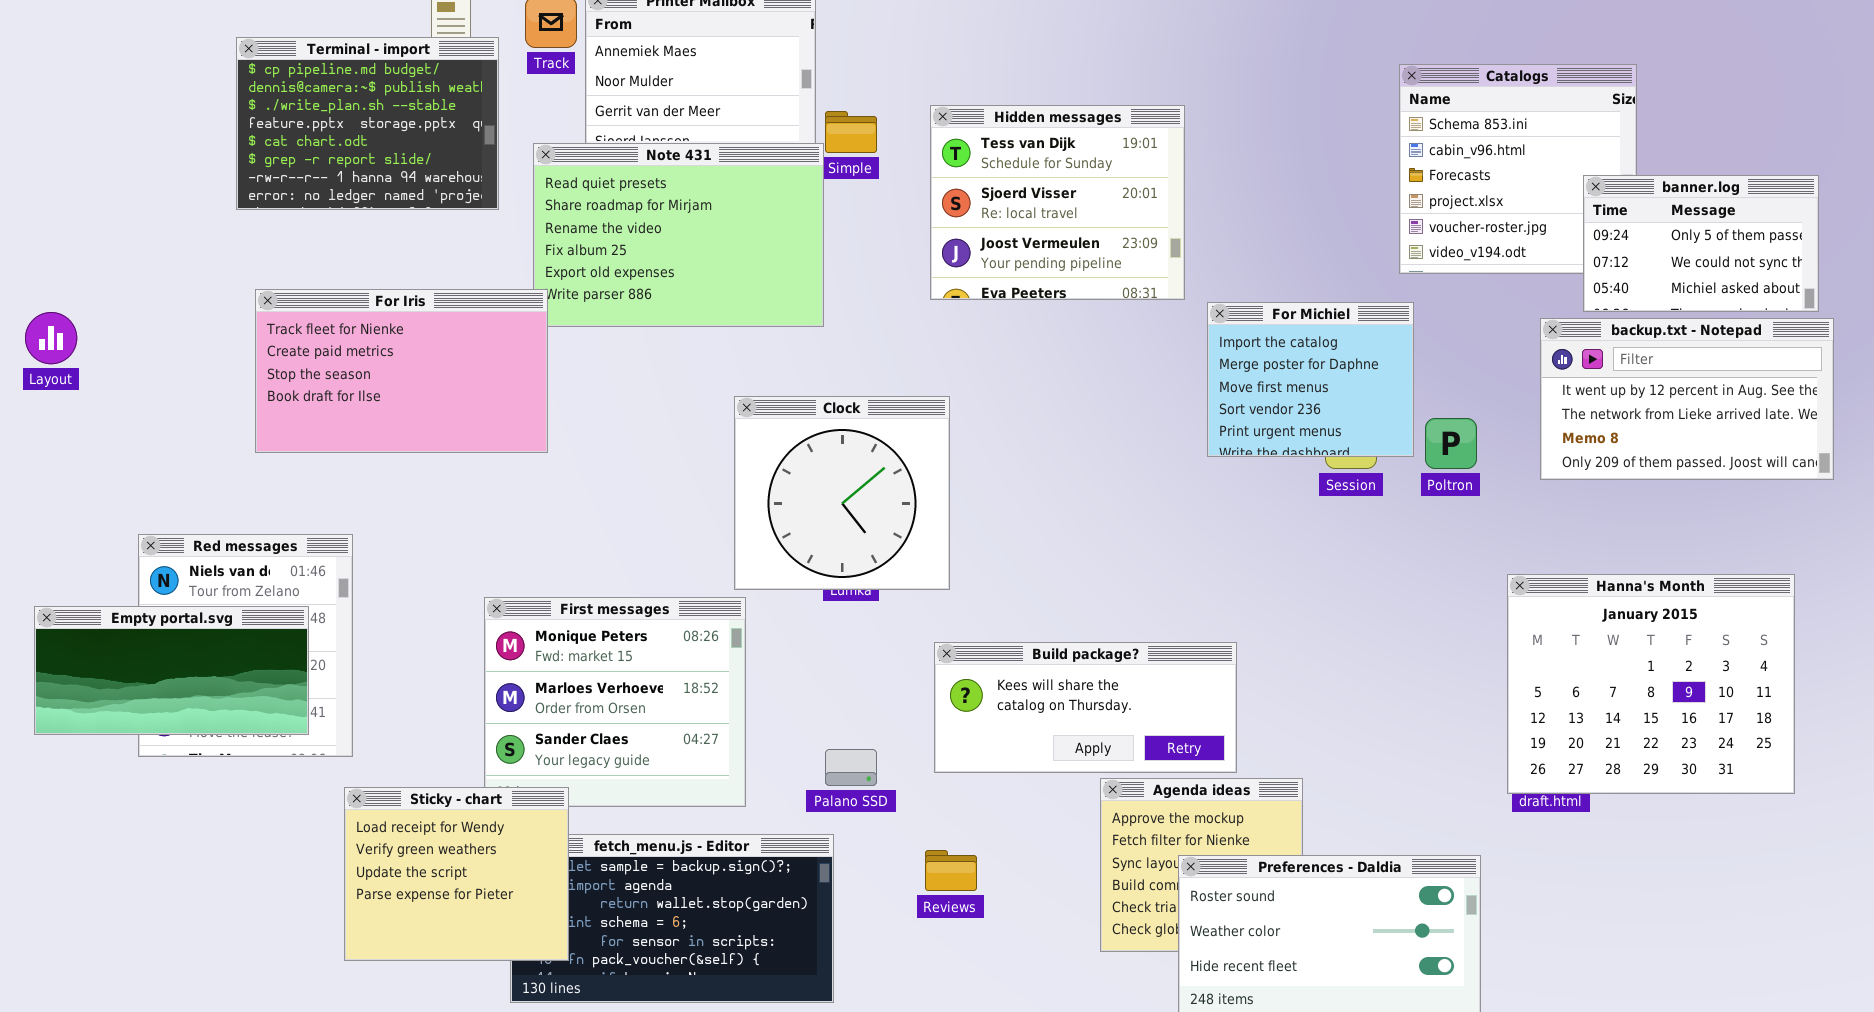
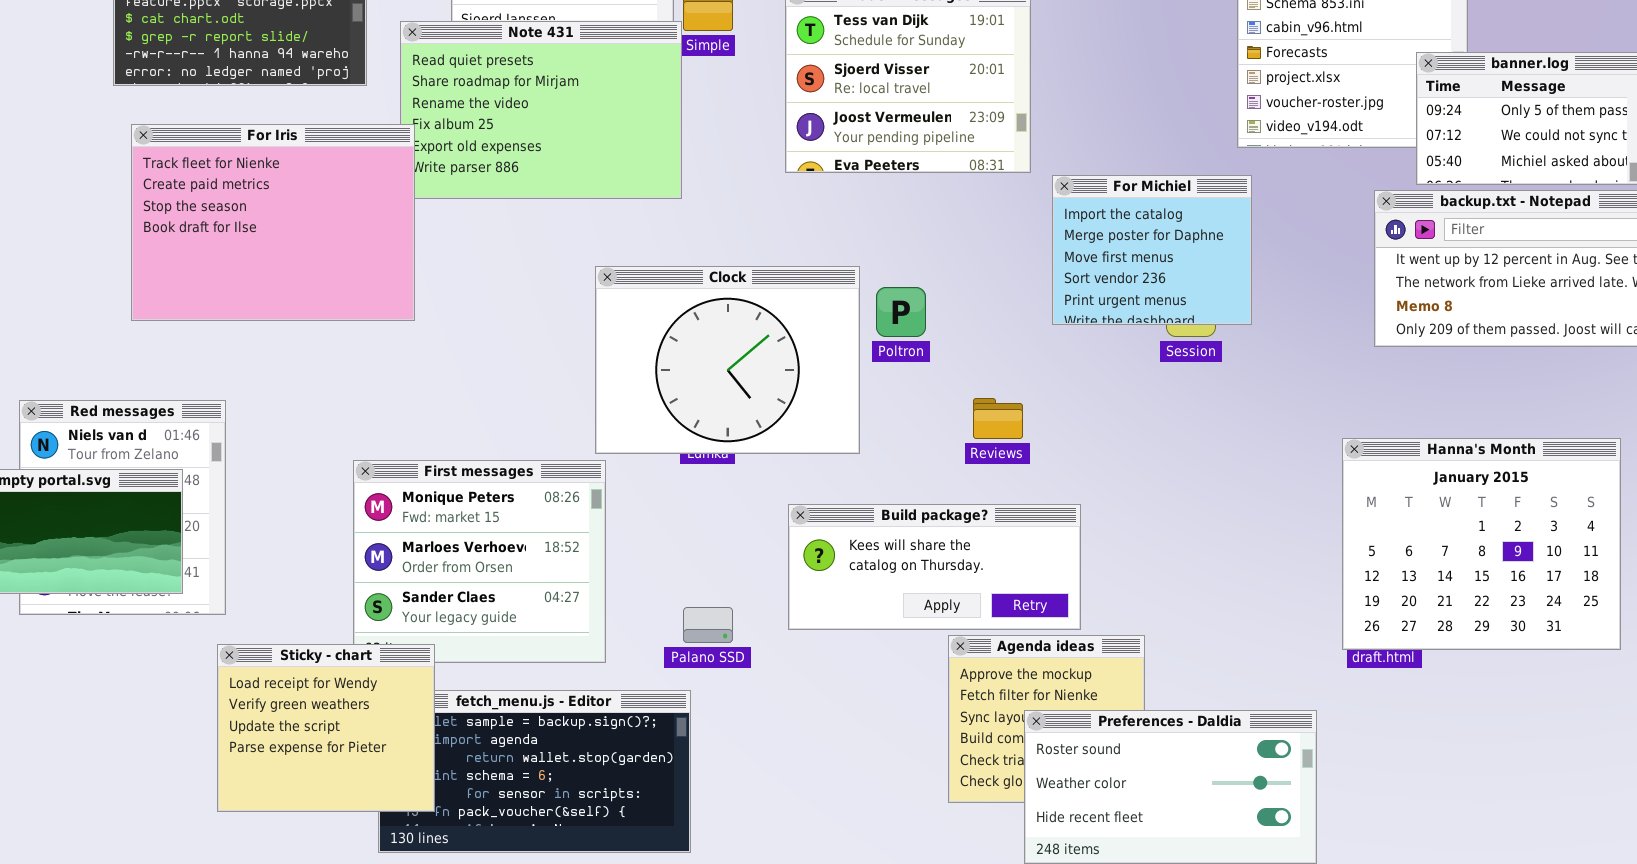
For Iris: [255,289,548,453] -> [131,124,415,321], resized
Clock: [734,396,950,590] -> [595,266,860,454], resized
Poltron: [1425,418,1477,469] -> [876,287,926,337], moved
Reviews: [925,850,977,891] -> [973,398,1023,439], moved

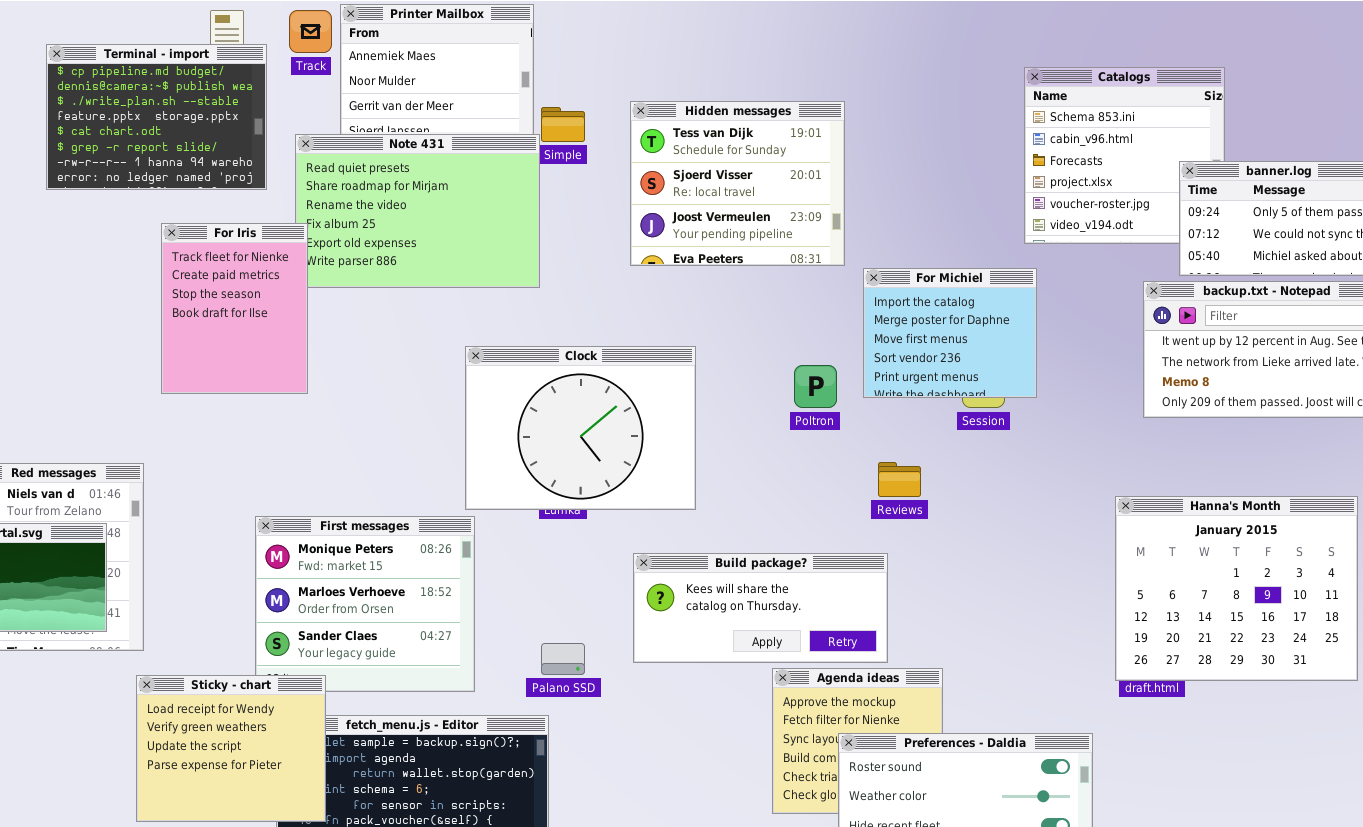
For Iris: [131,124,415,321] -> [161,223,308,394], resized
Poltron: [876,287,926,337] -> [794,365,837,408], moved
Reviews: [973,398,1023,439] -> [878,462,921,497], moved

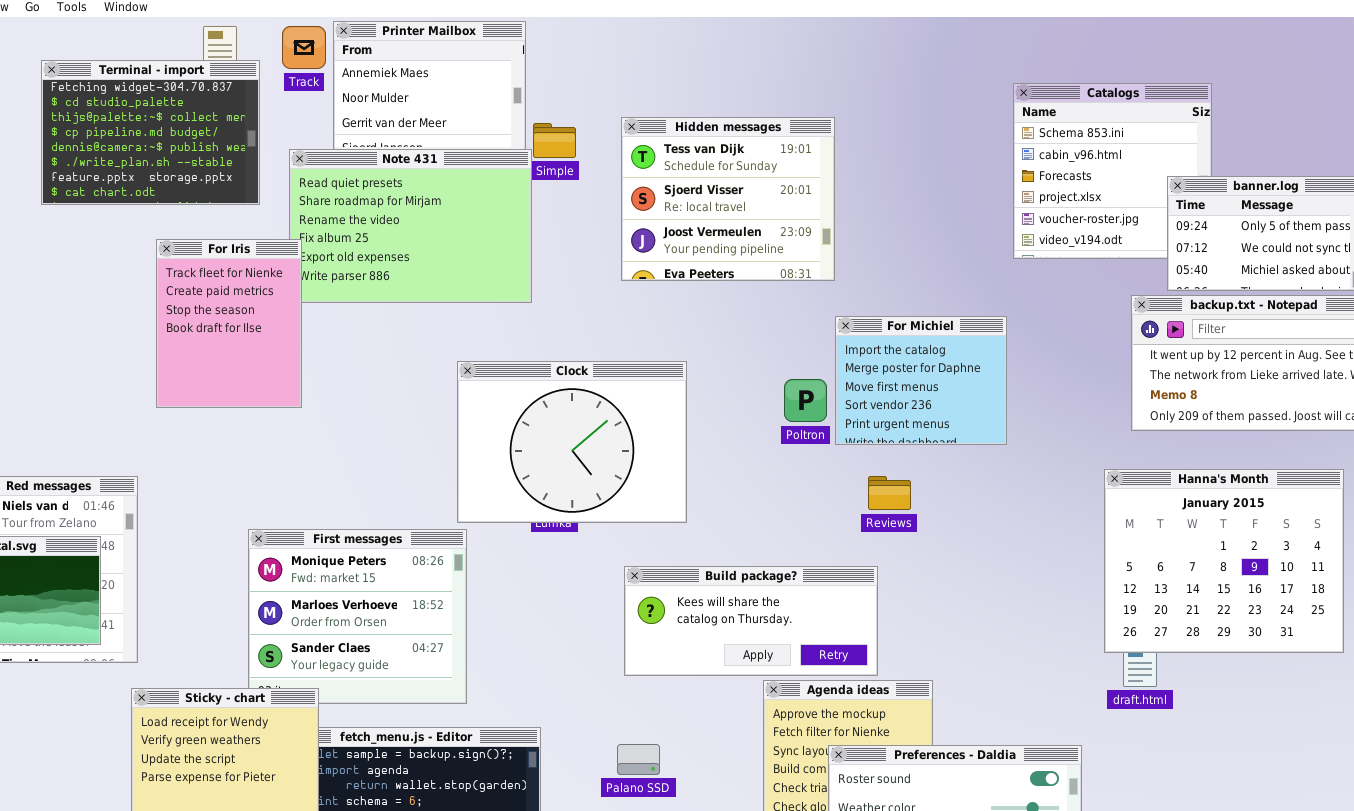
Terminal - import: [46,44,267,190] -> [41,60,260,205], scrolled up 3 rows
For Michiel: [863,268,1037,398] -> [835,316,1007,445], moved
Hanna's Month: [1115,496,1358,681] -> [1104,469,1344,653], moved
Palano SSD: [541,643,585,675] -> [617,744,660,775], moved

